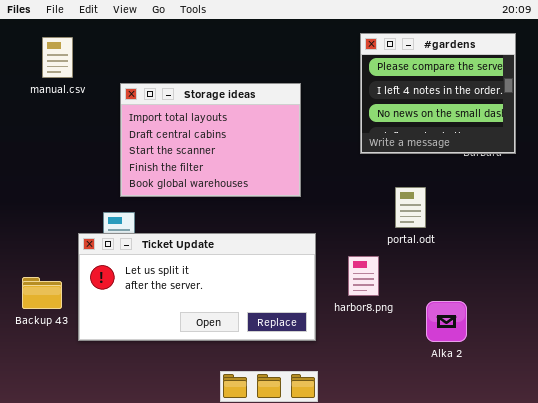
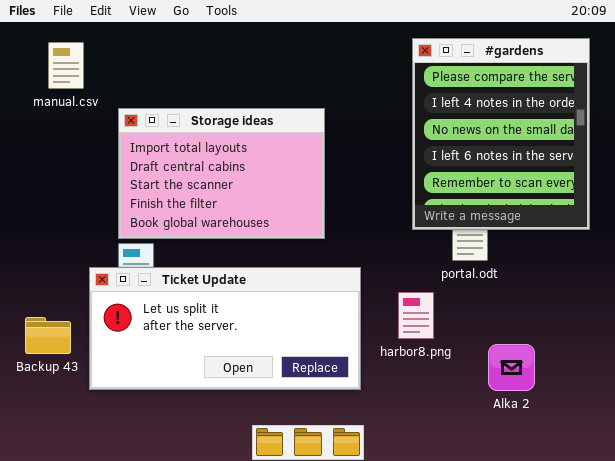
#gardens: [360,33,516,154] -> [412,38,590,230], resized
Storage ideas: [120,83,301,197] -> [118,108,325,239], moved

